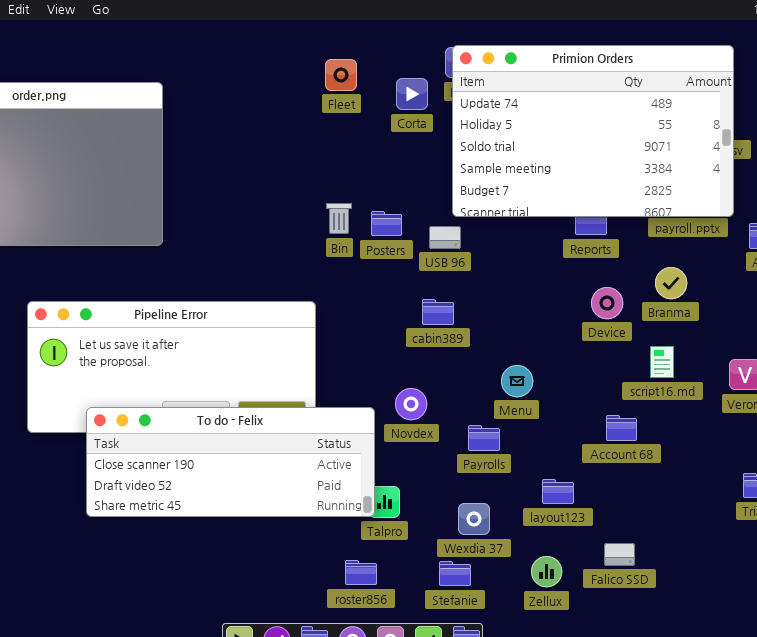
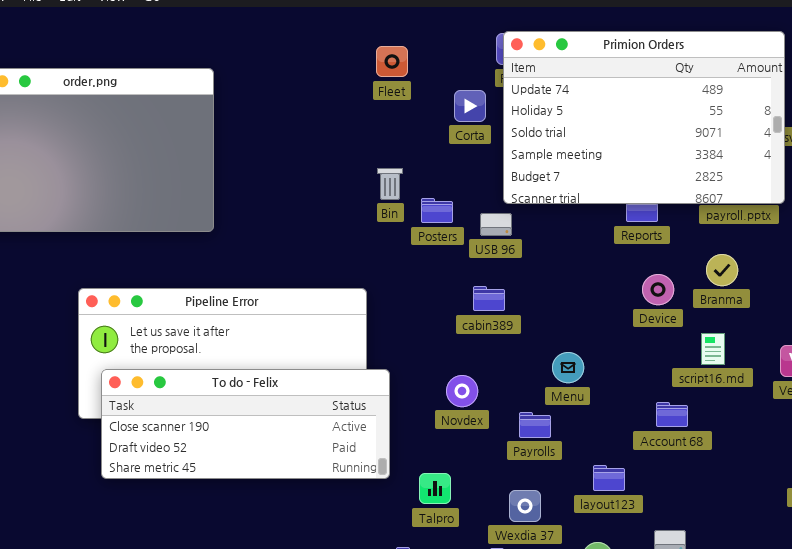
Corta: [396,78,428,110] -> [454,90,486,122], moved
Bin: [326,203,352,234] -> [377,168,403,200], moved
To do - Felix: [86,407,375,517] -> [101,369,390,479], moved

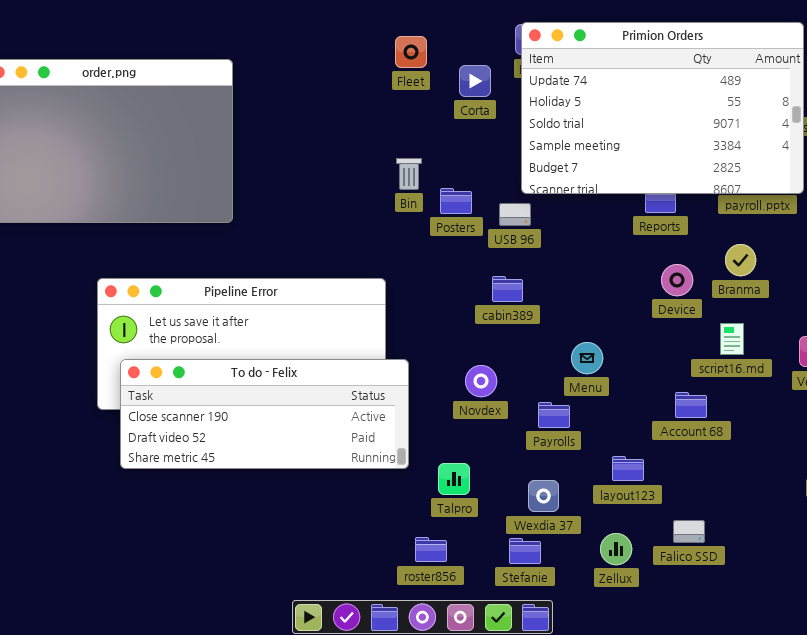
Corta: [454,90,486,122] -> [459,65,491,97], moved

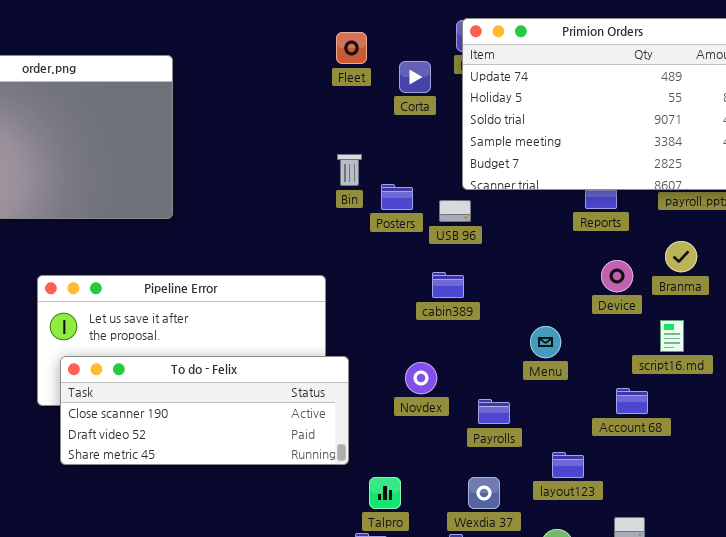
Menu: [571,342,603,374] -> [530,326,561,358], moved
Talpro: [438,463,470,495] -> [369,477,401,509], moved

